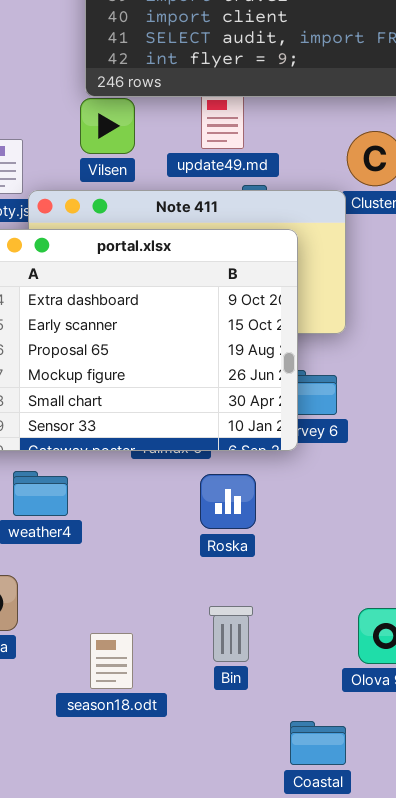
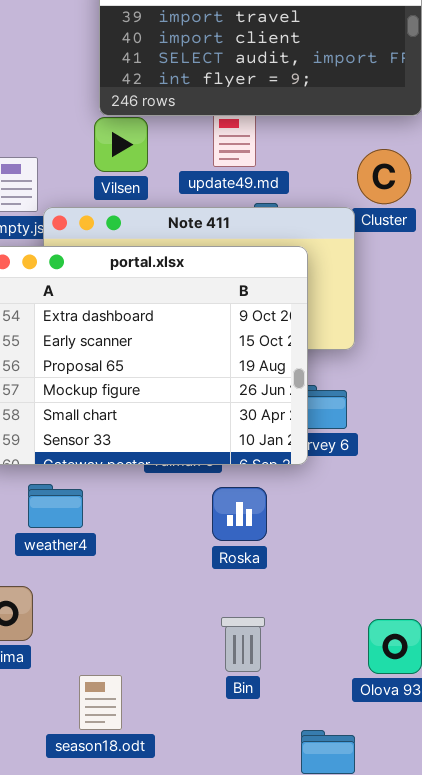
season18.odt: [90,633,133,689] -> [79,675,122,730], moved

